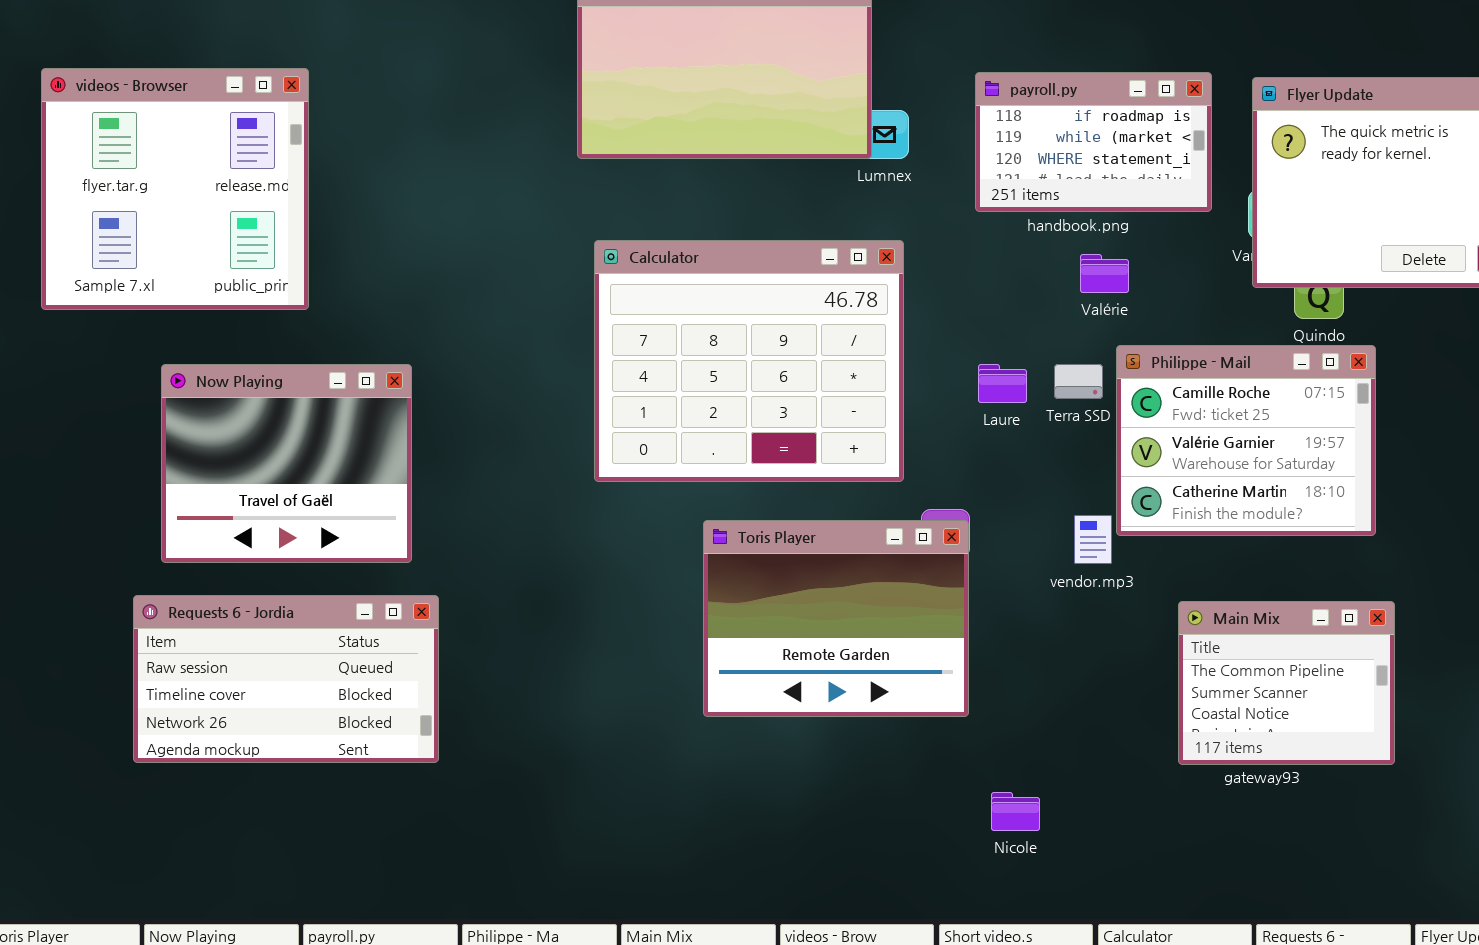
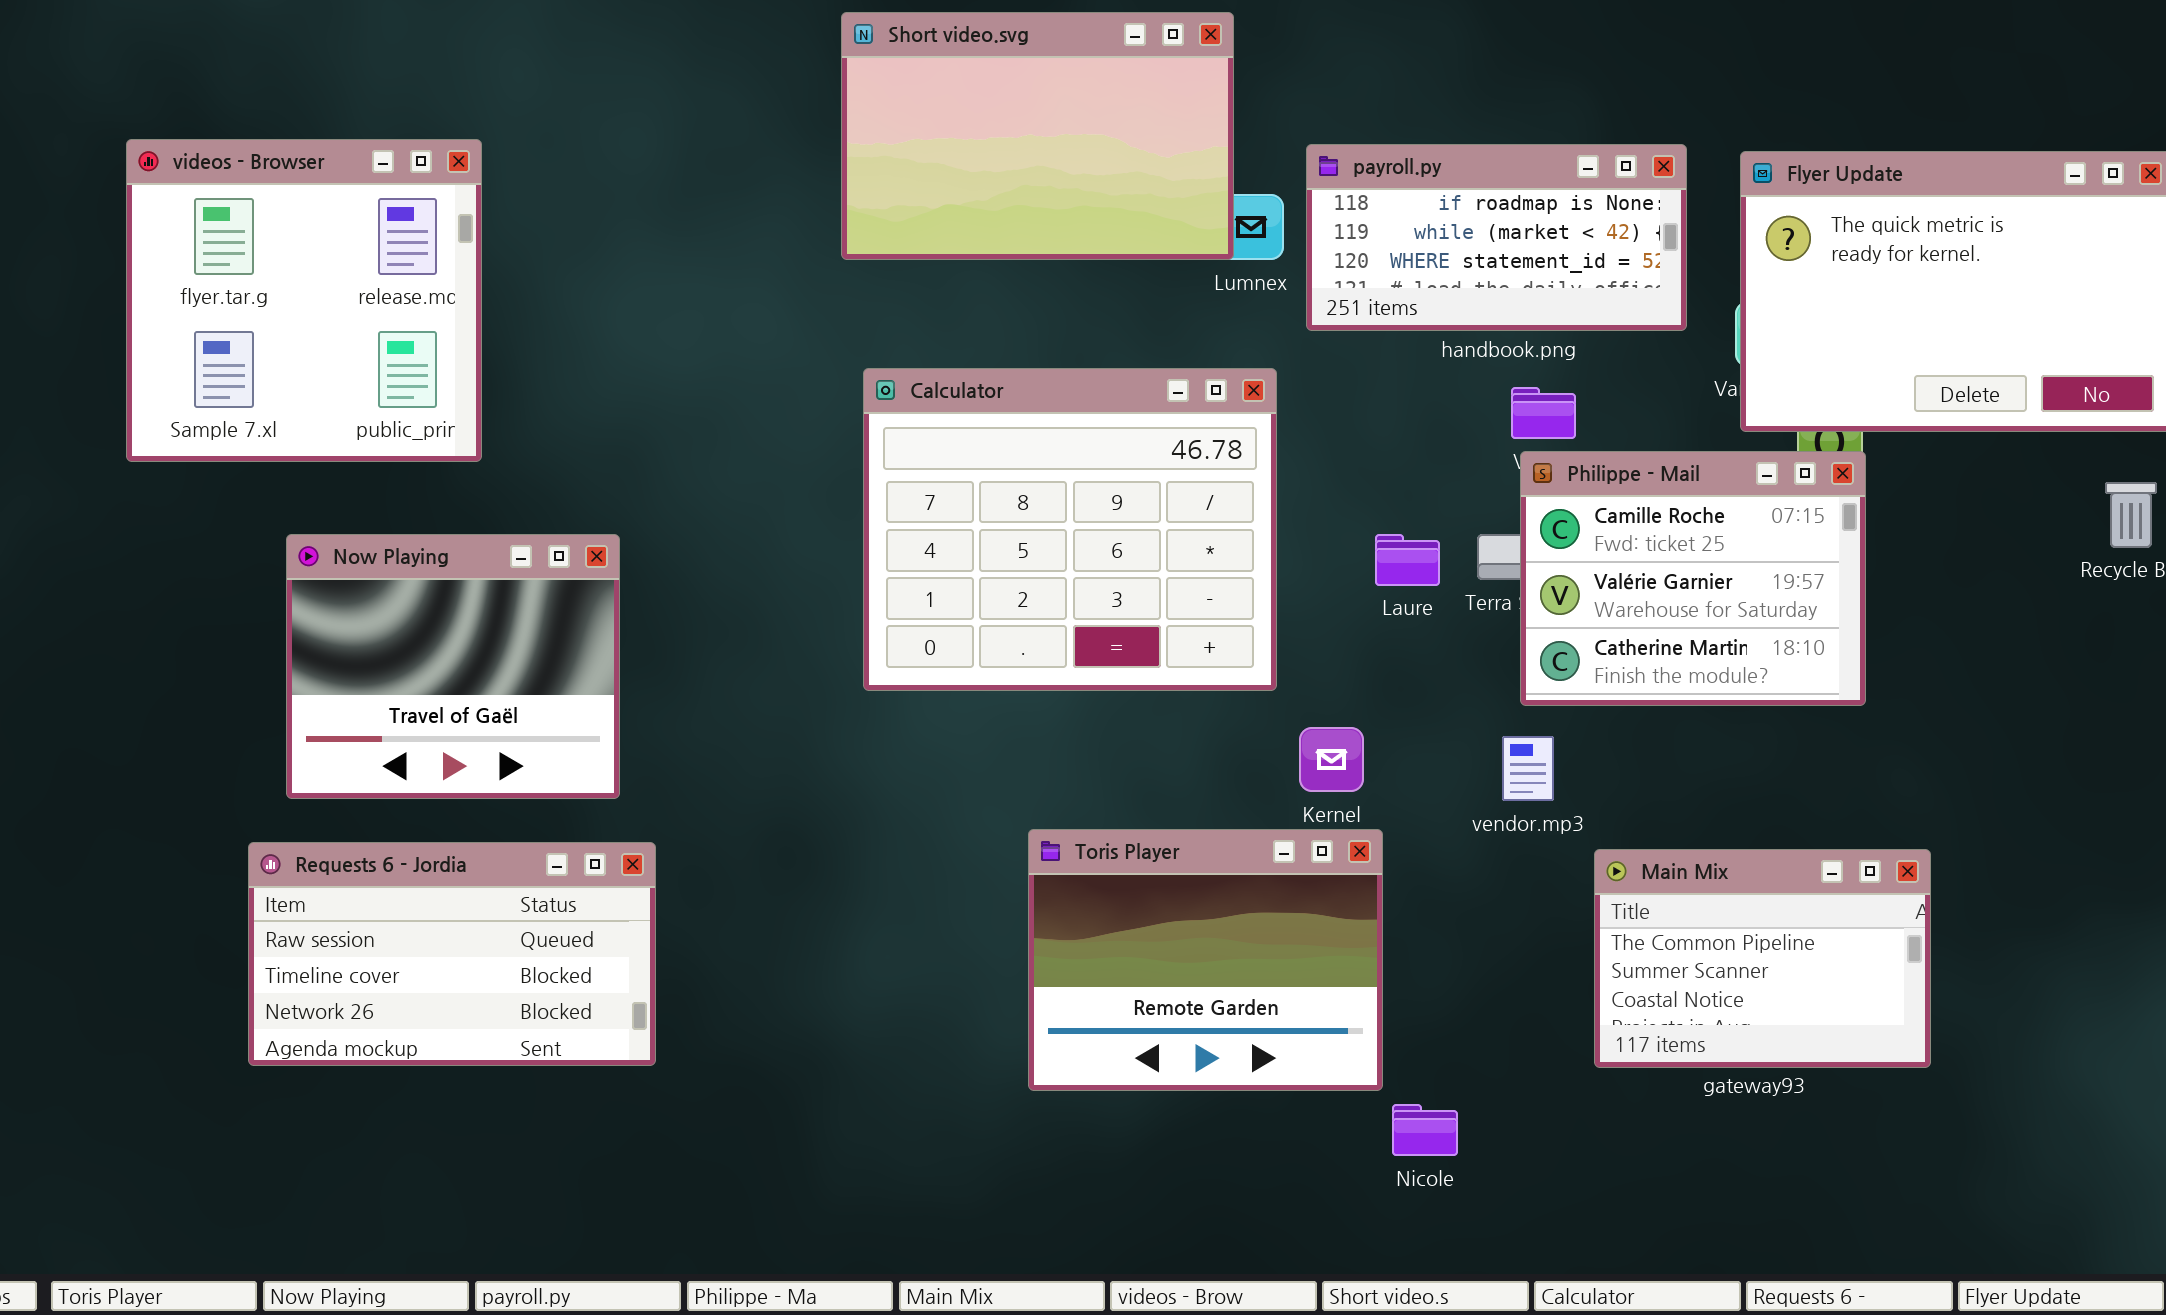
payroll.py: [975,72,1212,212] -> [1306,144,1687,331], resized
Philippe - Mail: [1116,345,1376,536] -> [1520,451,1866,706], moved
Toris Player: [703,520,969,717] -> [1028,829,1383,1091], moved
Main Mix: [1178,601,1395,765] -> [1594,849,1931,1068], resized

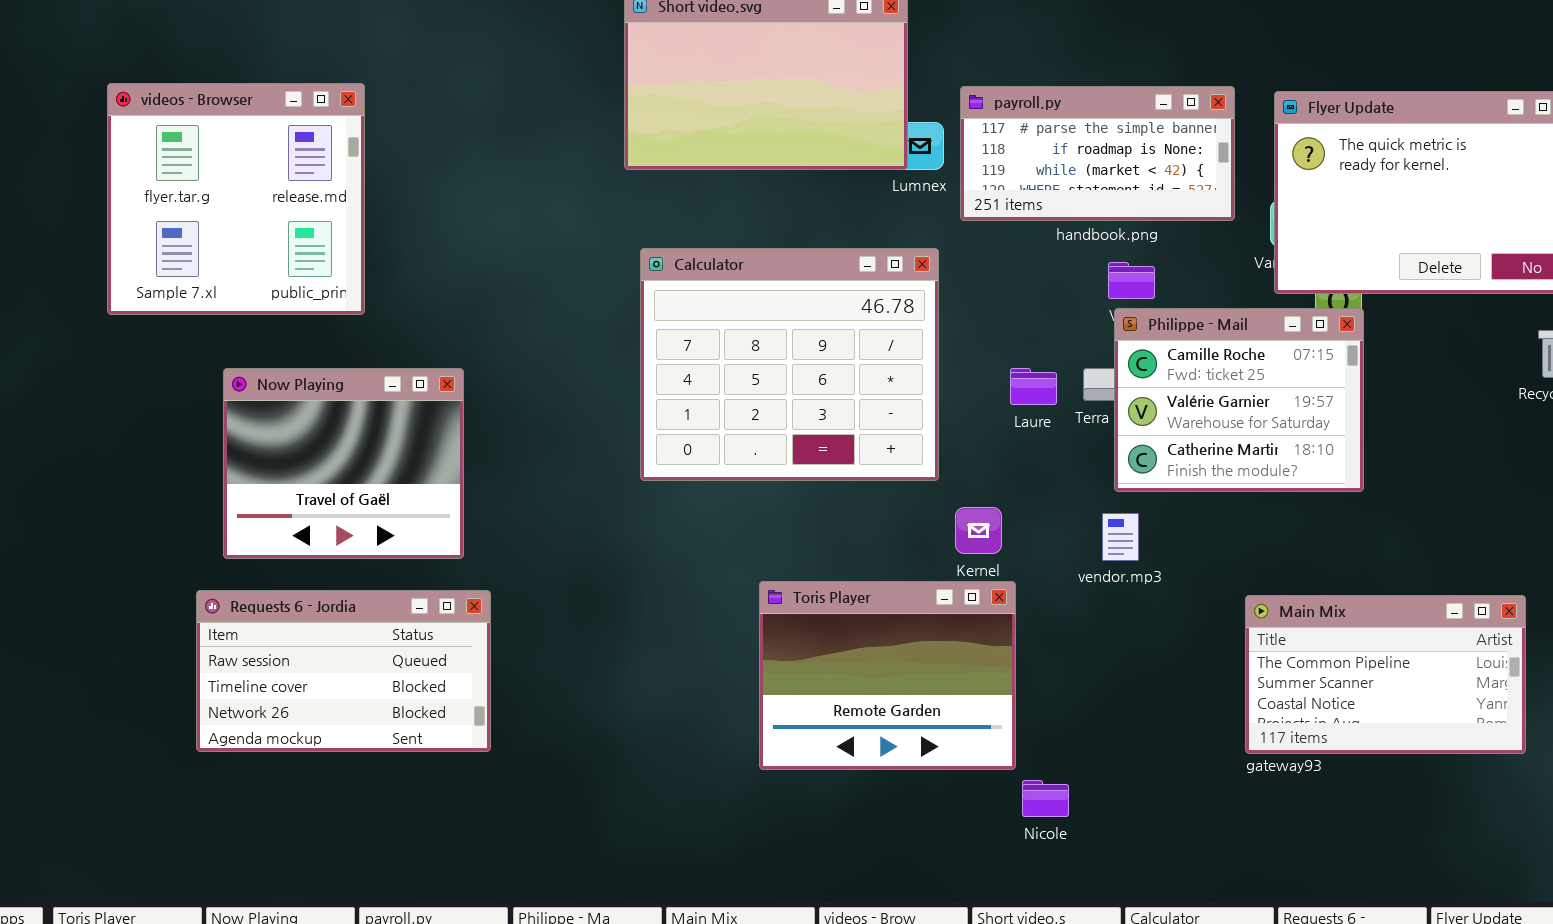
payroll.py: [1306,144,1687,331] -> [960,86,1235,221], scrolled up 1 row
Main Mix: [1594,849,1931,1068] -> [1245,595,1526,754], moved, resized

